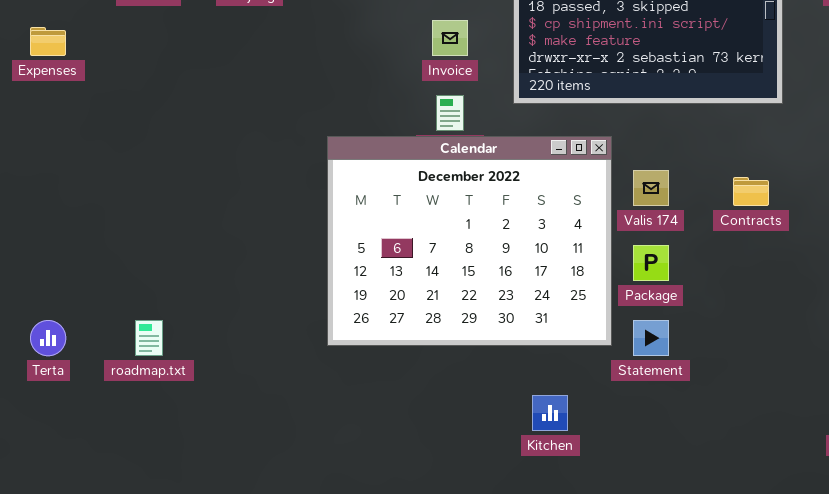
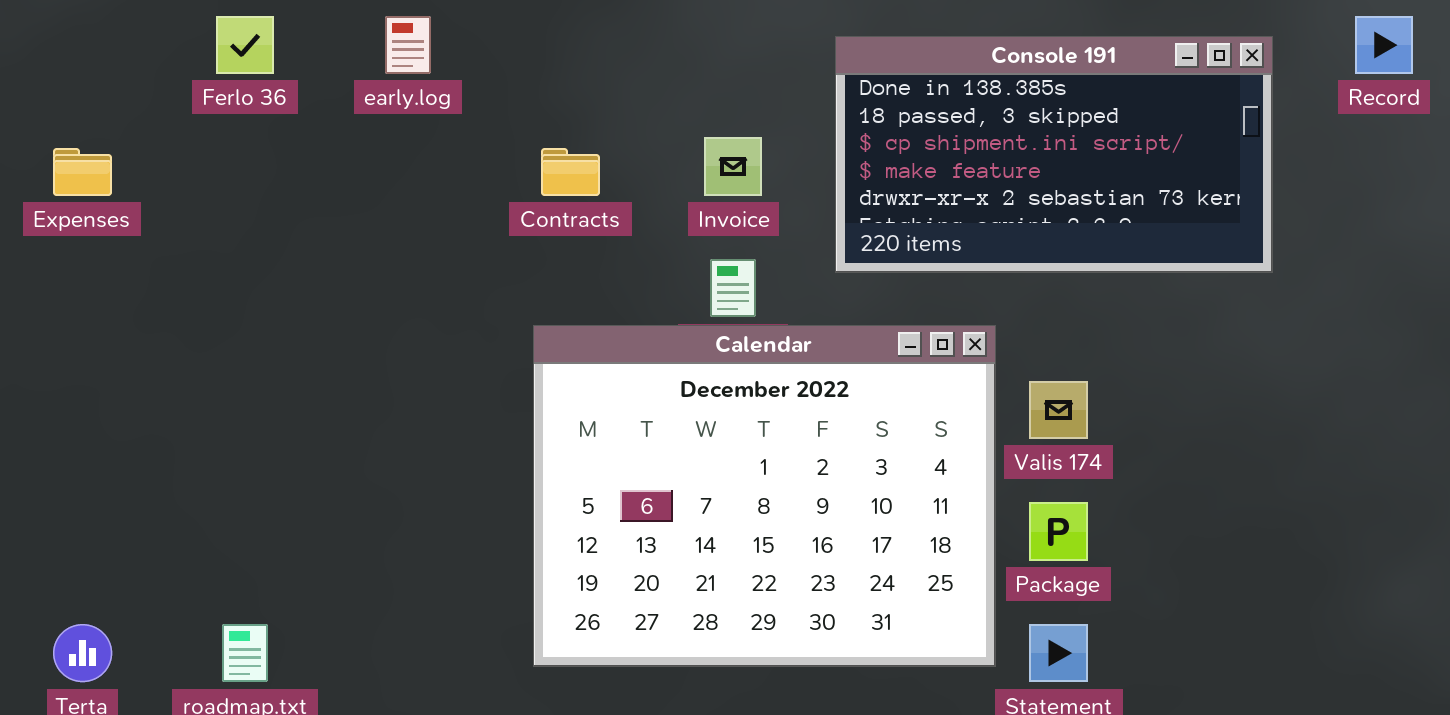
Contracts: [733,177,769,206] -> [541,148,600,196], moved

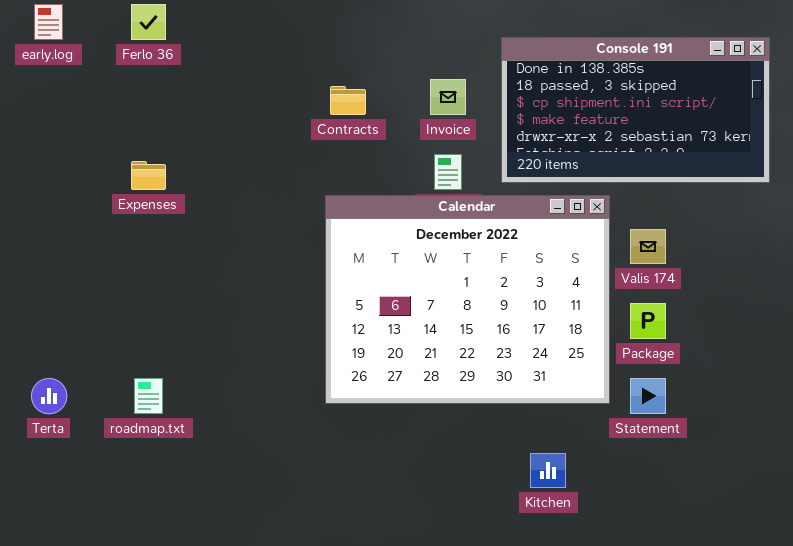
early.log: [385,16,431,74] -> [34,4,63,40], moved
Console 191: [835,36,1273,273] -> [501,37,770,183], moved
Expenses: [53,148,112,196] -> [131,161,166,190], moved

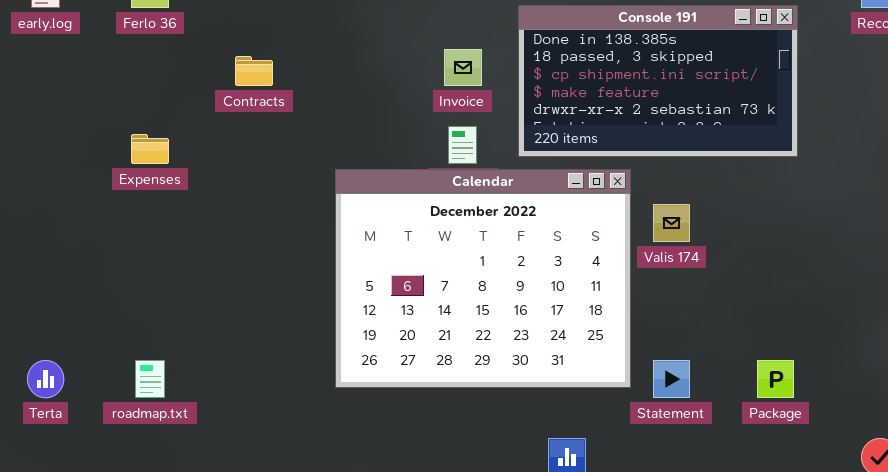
Contracts: [330,86,366,115] -> [235,56,273,86], moved
Package: [630,303,666,339] -> [757,360,794,398], moved

